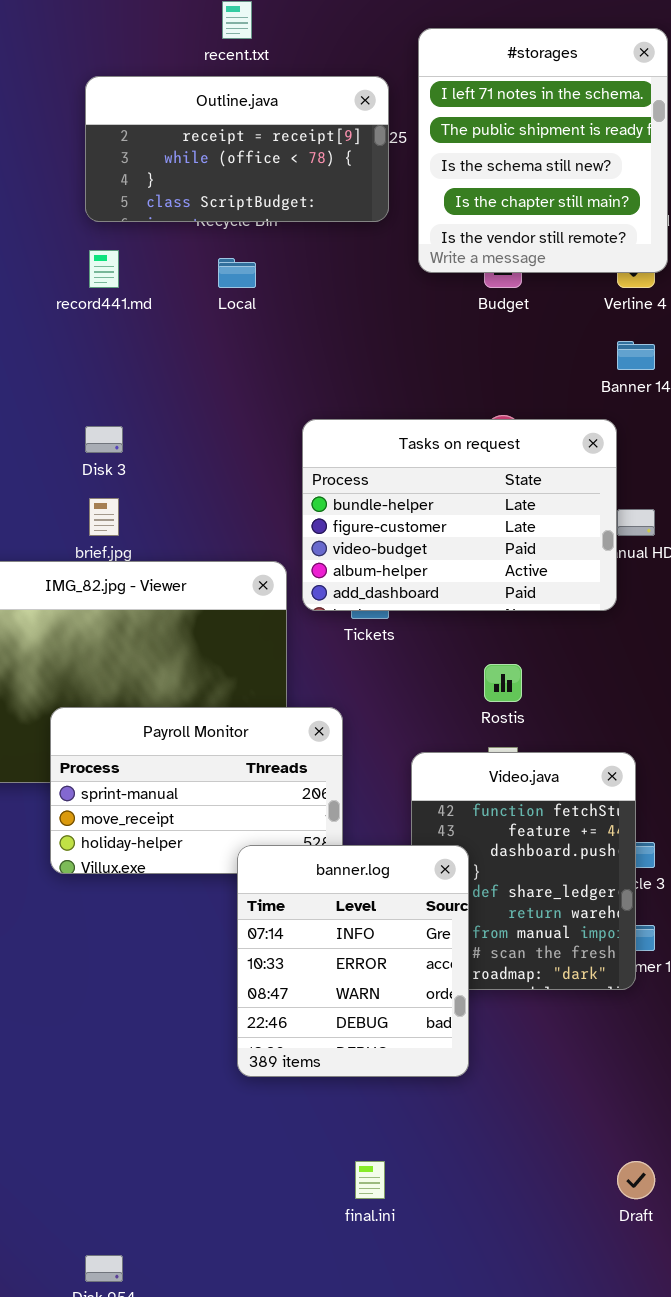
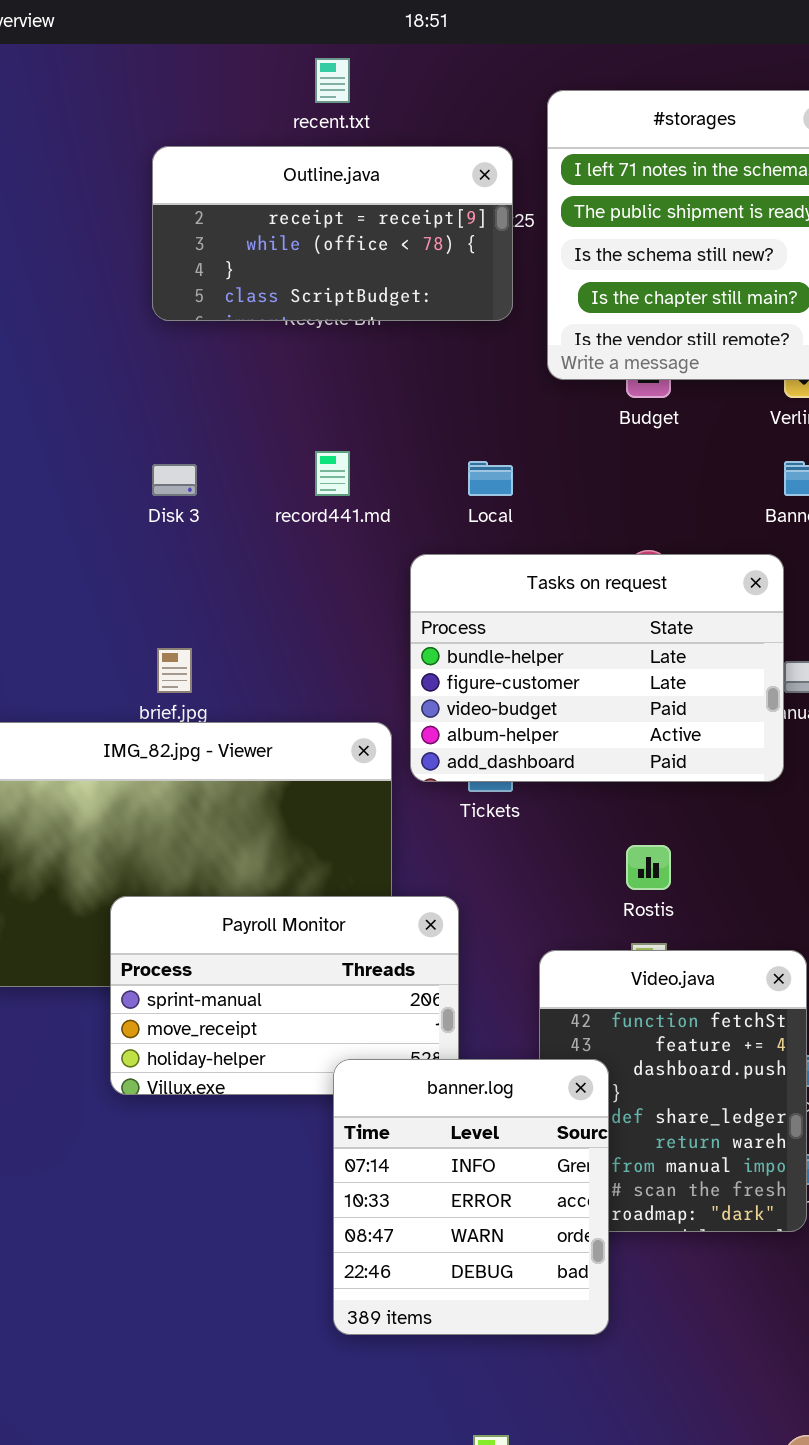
record441.md: [89,250,119,288] -> [315,451,350,496], moved
Local: [218,258,256,288] -> [468,461,513,496], moved
Disk 3: [85,426,123,453] -> [152,464,197,496], moved

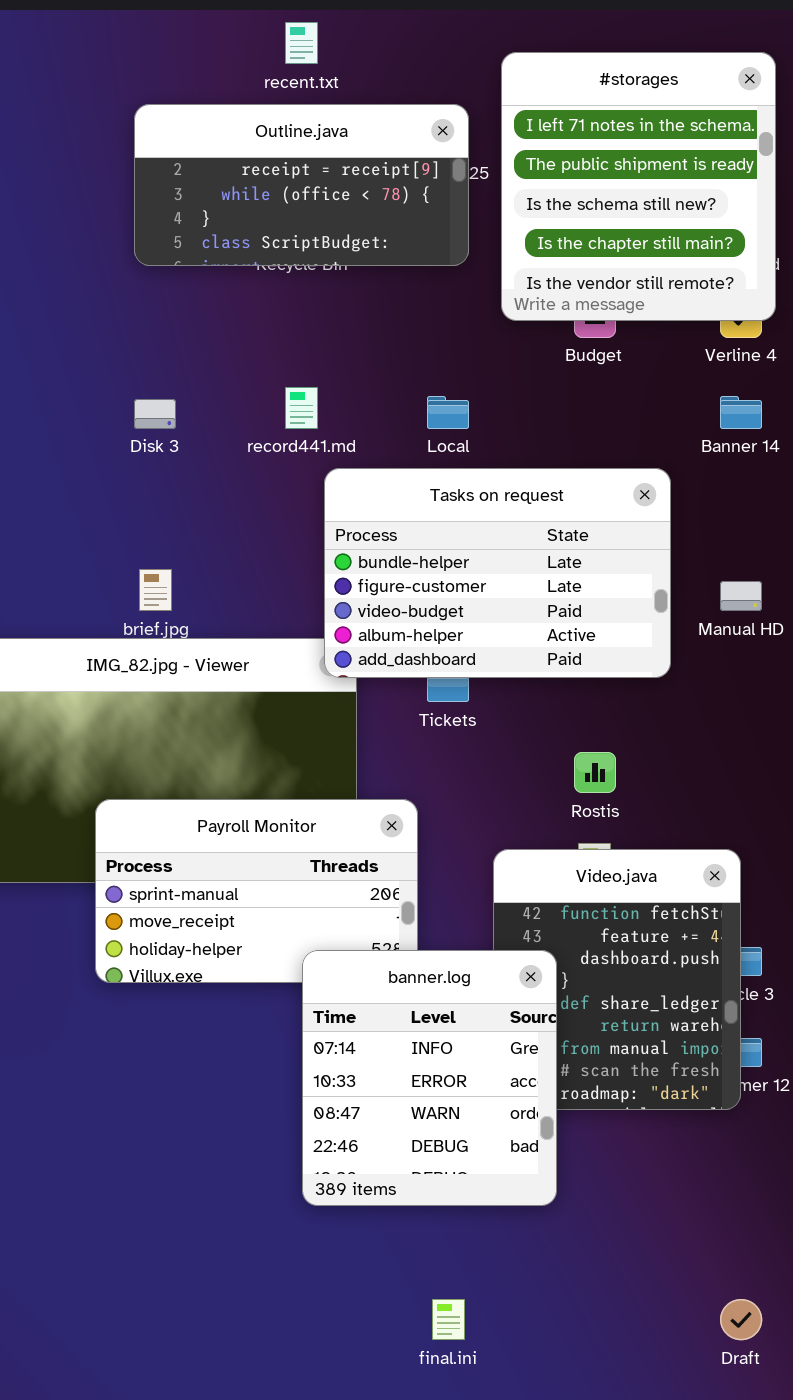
Tasks on request: [410,554,784,782] -> [324,468,671,678], moved

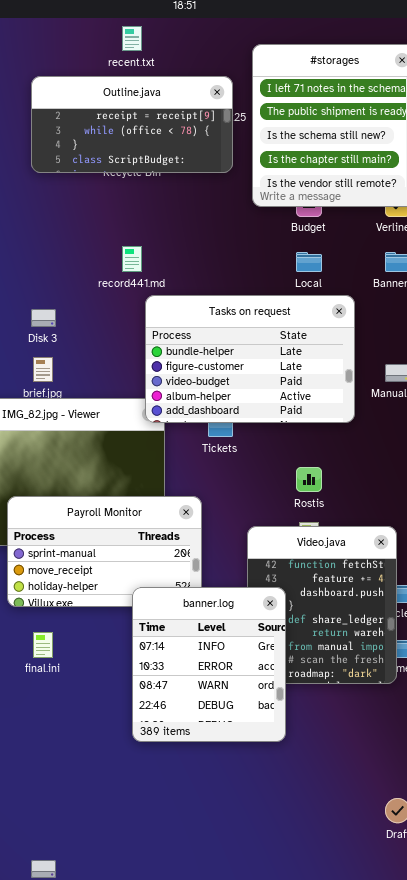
Local: [427,396,469,429] -> [296,252,322,272], moved
Disk 3: [134,399,176,429] -> [31,309,56,327], moved
final.ini: [432,1299,465,1340] -> [33,632,53,658], moved

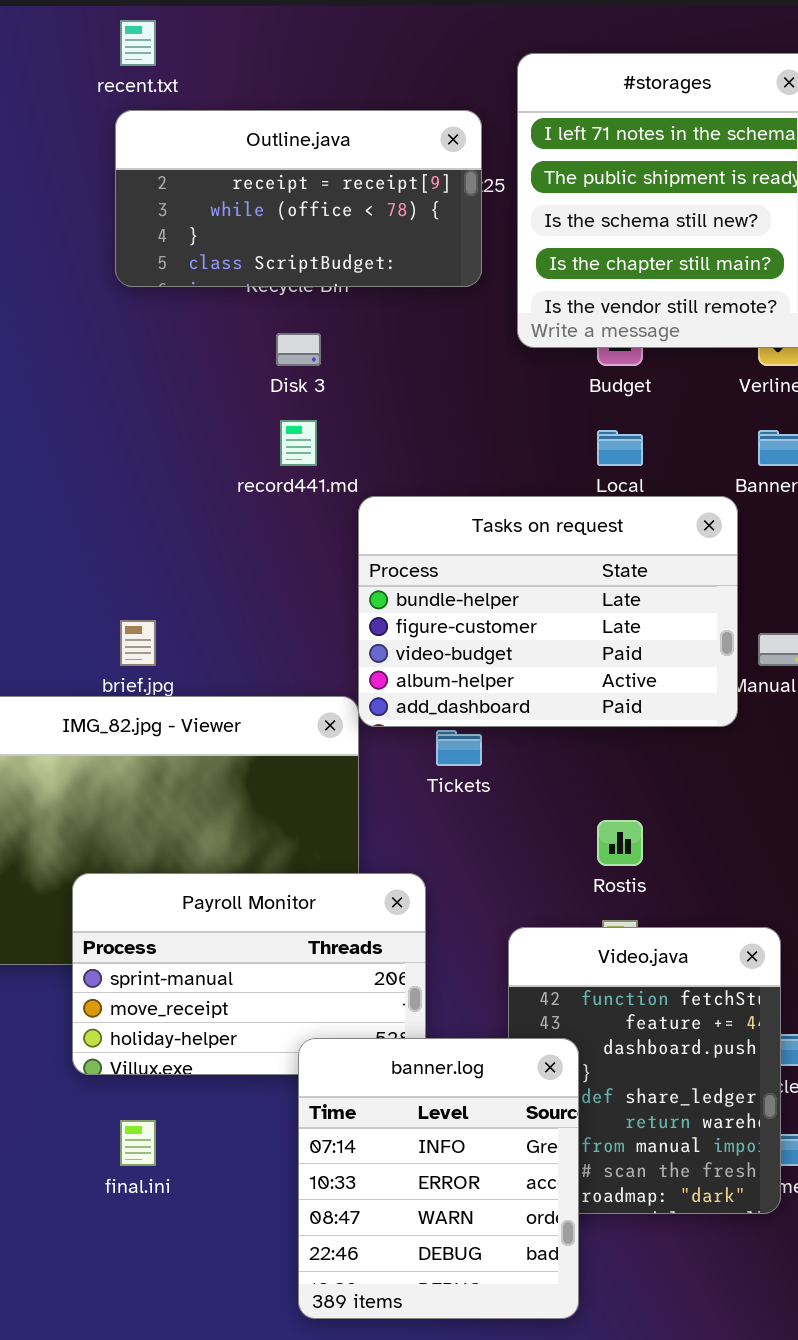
recent.txt: [122,26,142,51] -> [120,20,156,66], moved
Tasks on request: [145,295,355,423] -> [358,496,738,727], moved
Disk 3: [31,309,56,327] -> [276,333,321,366], moved

